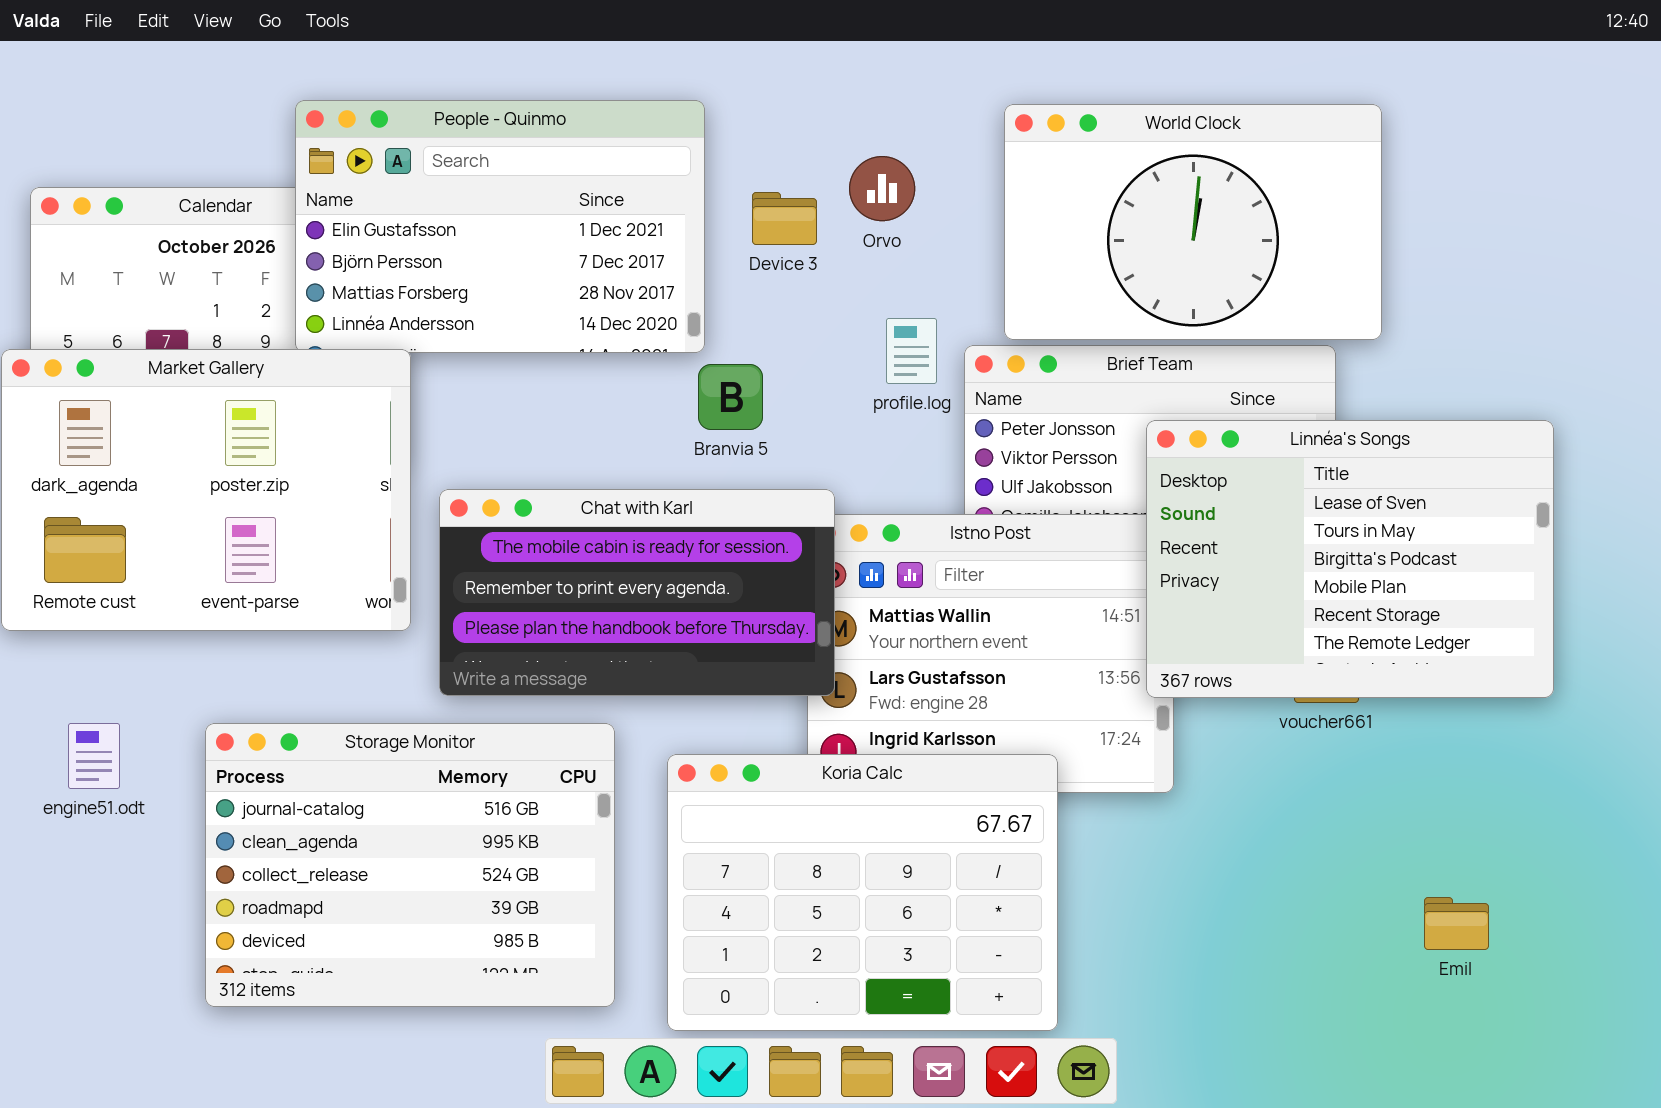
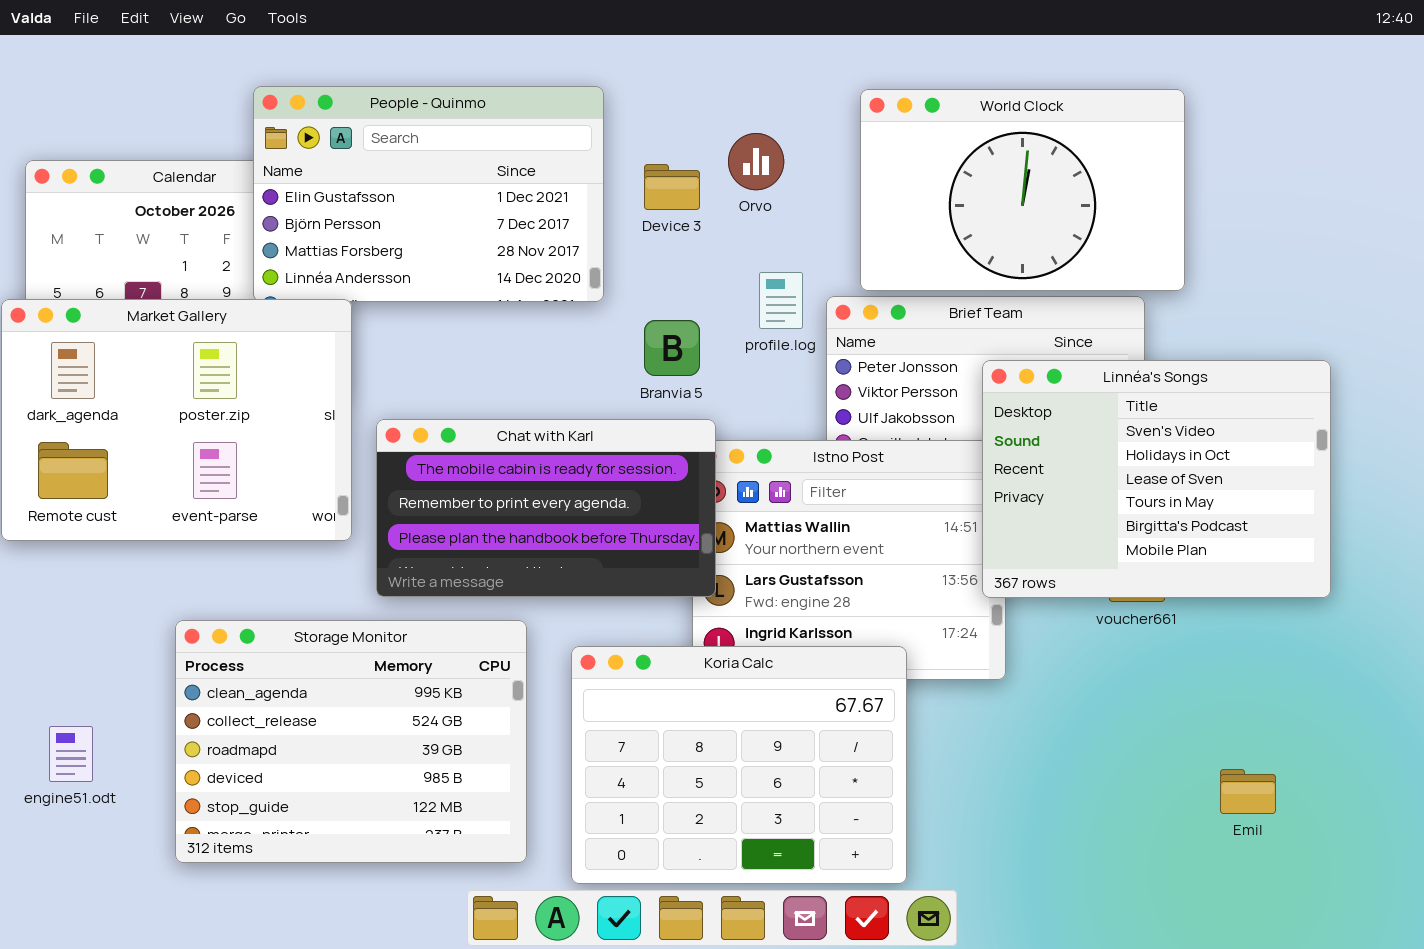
Branvia 5: [698,364,763,430] -> [644,320,700,376], moved
Linnéa's Songs: [1146,420,1554,698] -> [982,360,1331,598], scrolled up 2 rows
engine51.odt: [68,723,120,789] -> [49,726,93,782], moved
Storage Monitor: [205,723,615,1007] -> [175,620,527,863], scrolled down 1 row

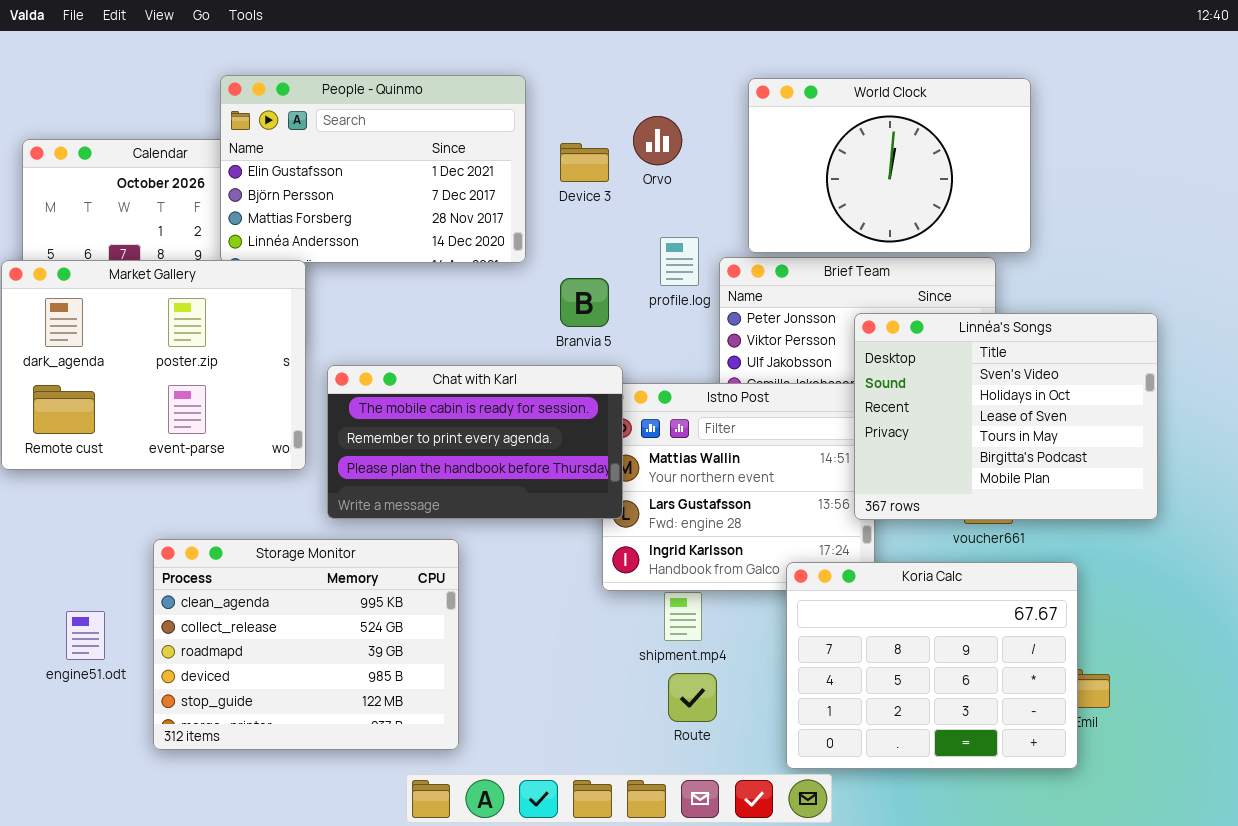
Koria Calc: [571,646,907,884] -> [786,562,1078,769], moved
engine51.odt: [49,726,93,782] -> [66,611,105,660], moved

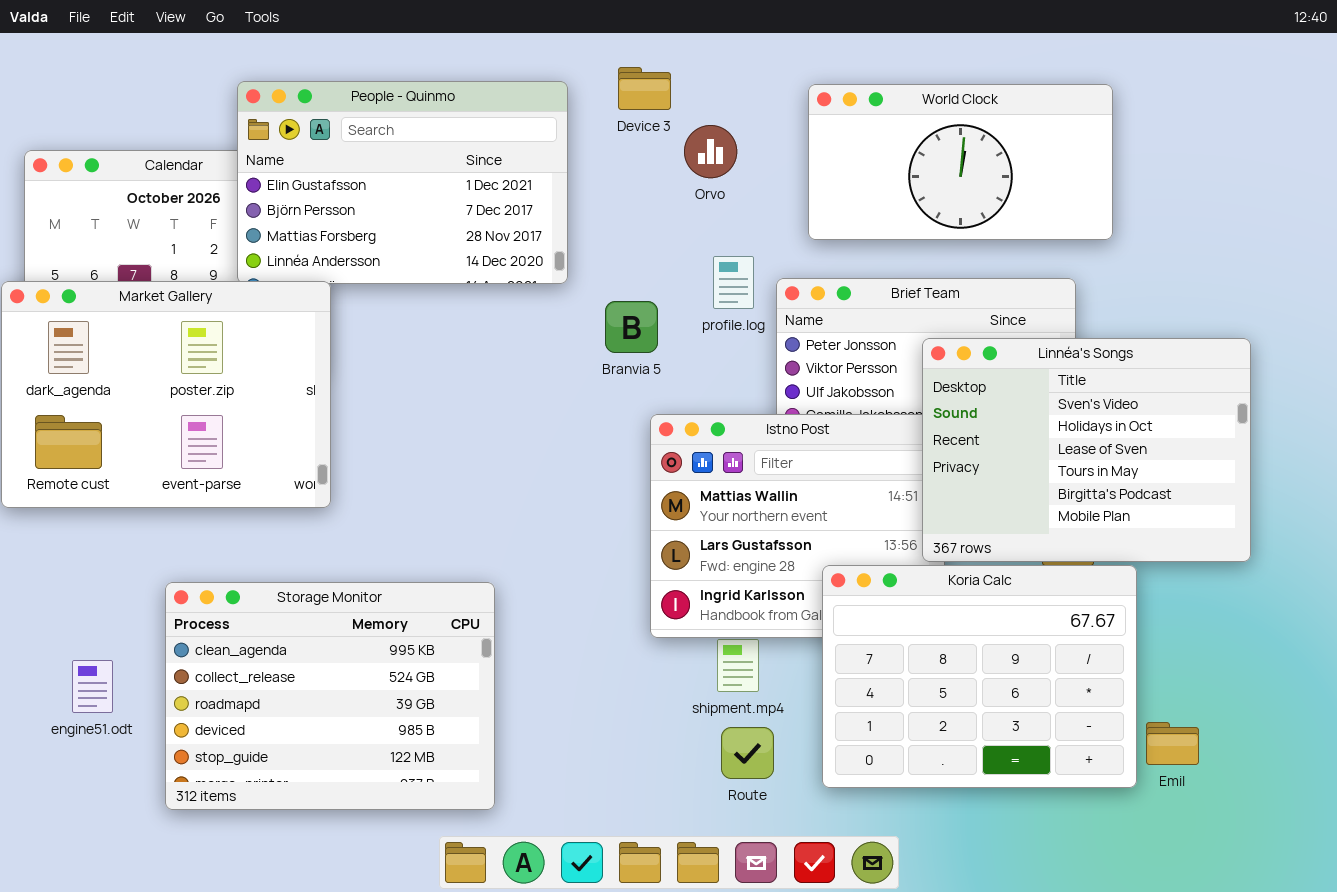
World Clock: [748,78,1031,253] -> [808,84,1113,240], resized
Device 3: [560,143,609,182] -> [618,67,671,110], moved
Chat with Karl: [327,365,623,519] -> none, closed
Koria Calc: [786,562,1078,769] -> [822,565,1137,788], moved

